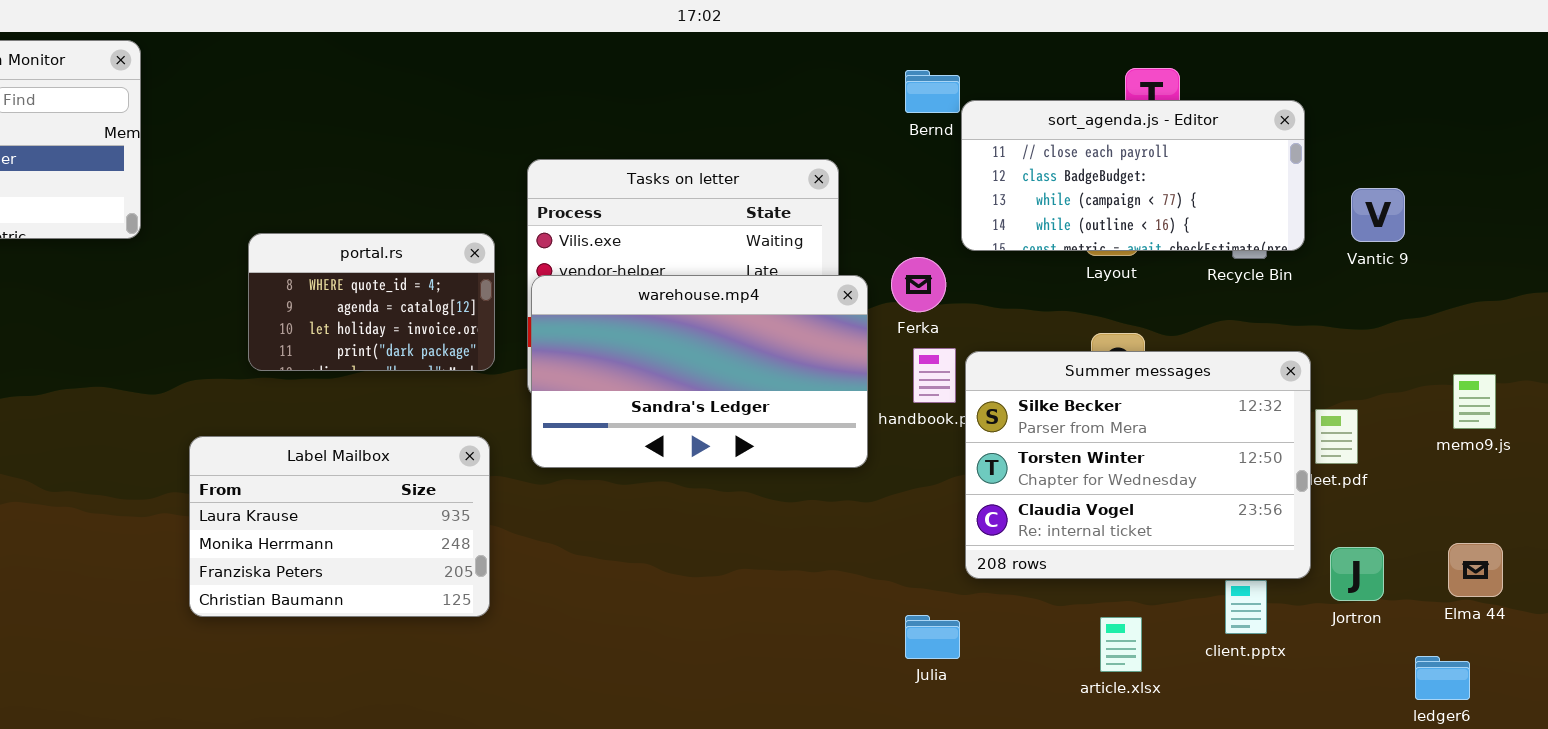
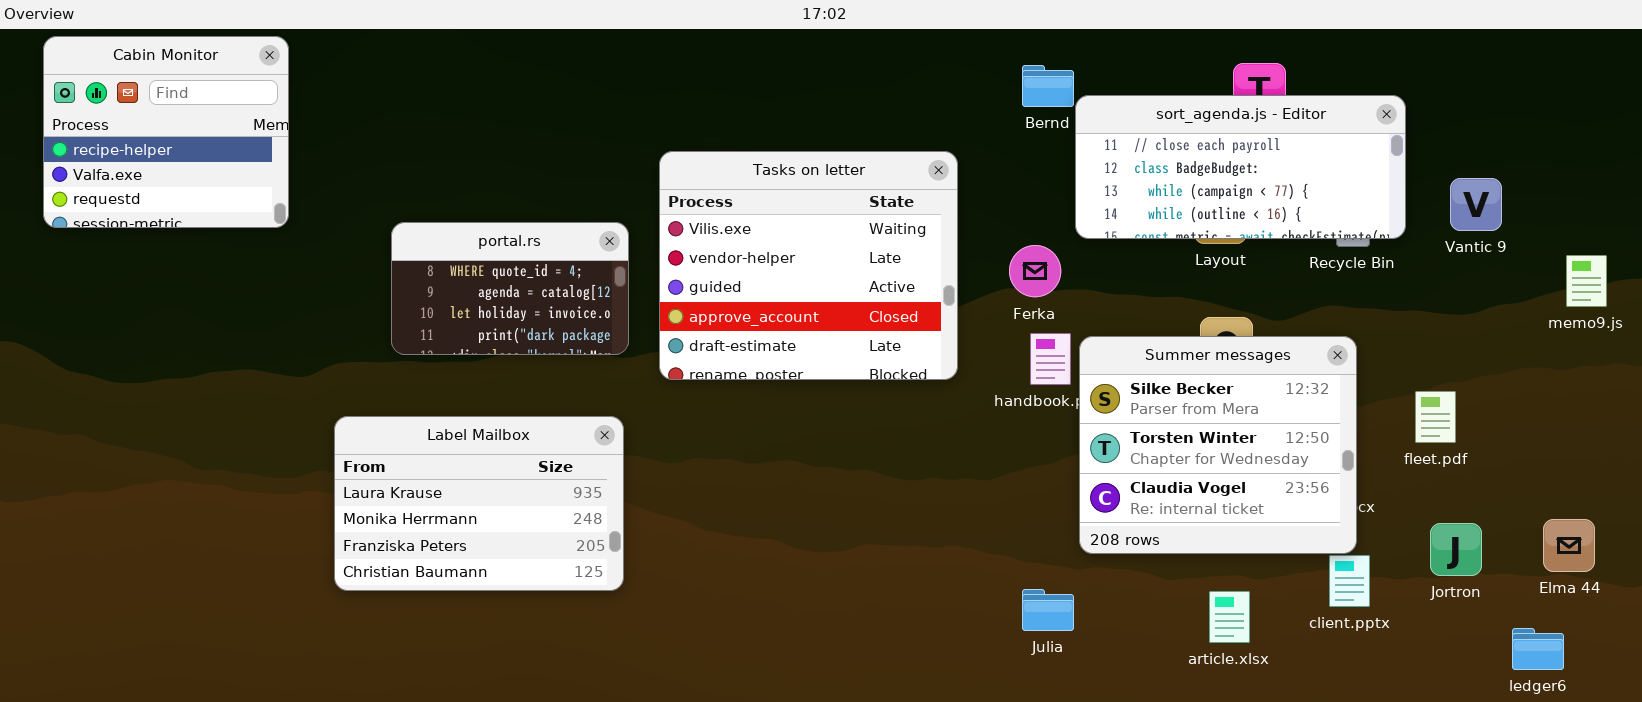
warehouse.mp4: [531,275,868,468] -> none, closed
Summer messages: [965,351,1311,579] -> [1079,336,1357,554], resized
memo9.js: [1453,374,1496,429] -> [1566,255,1607,307], moved

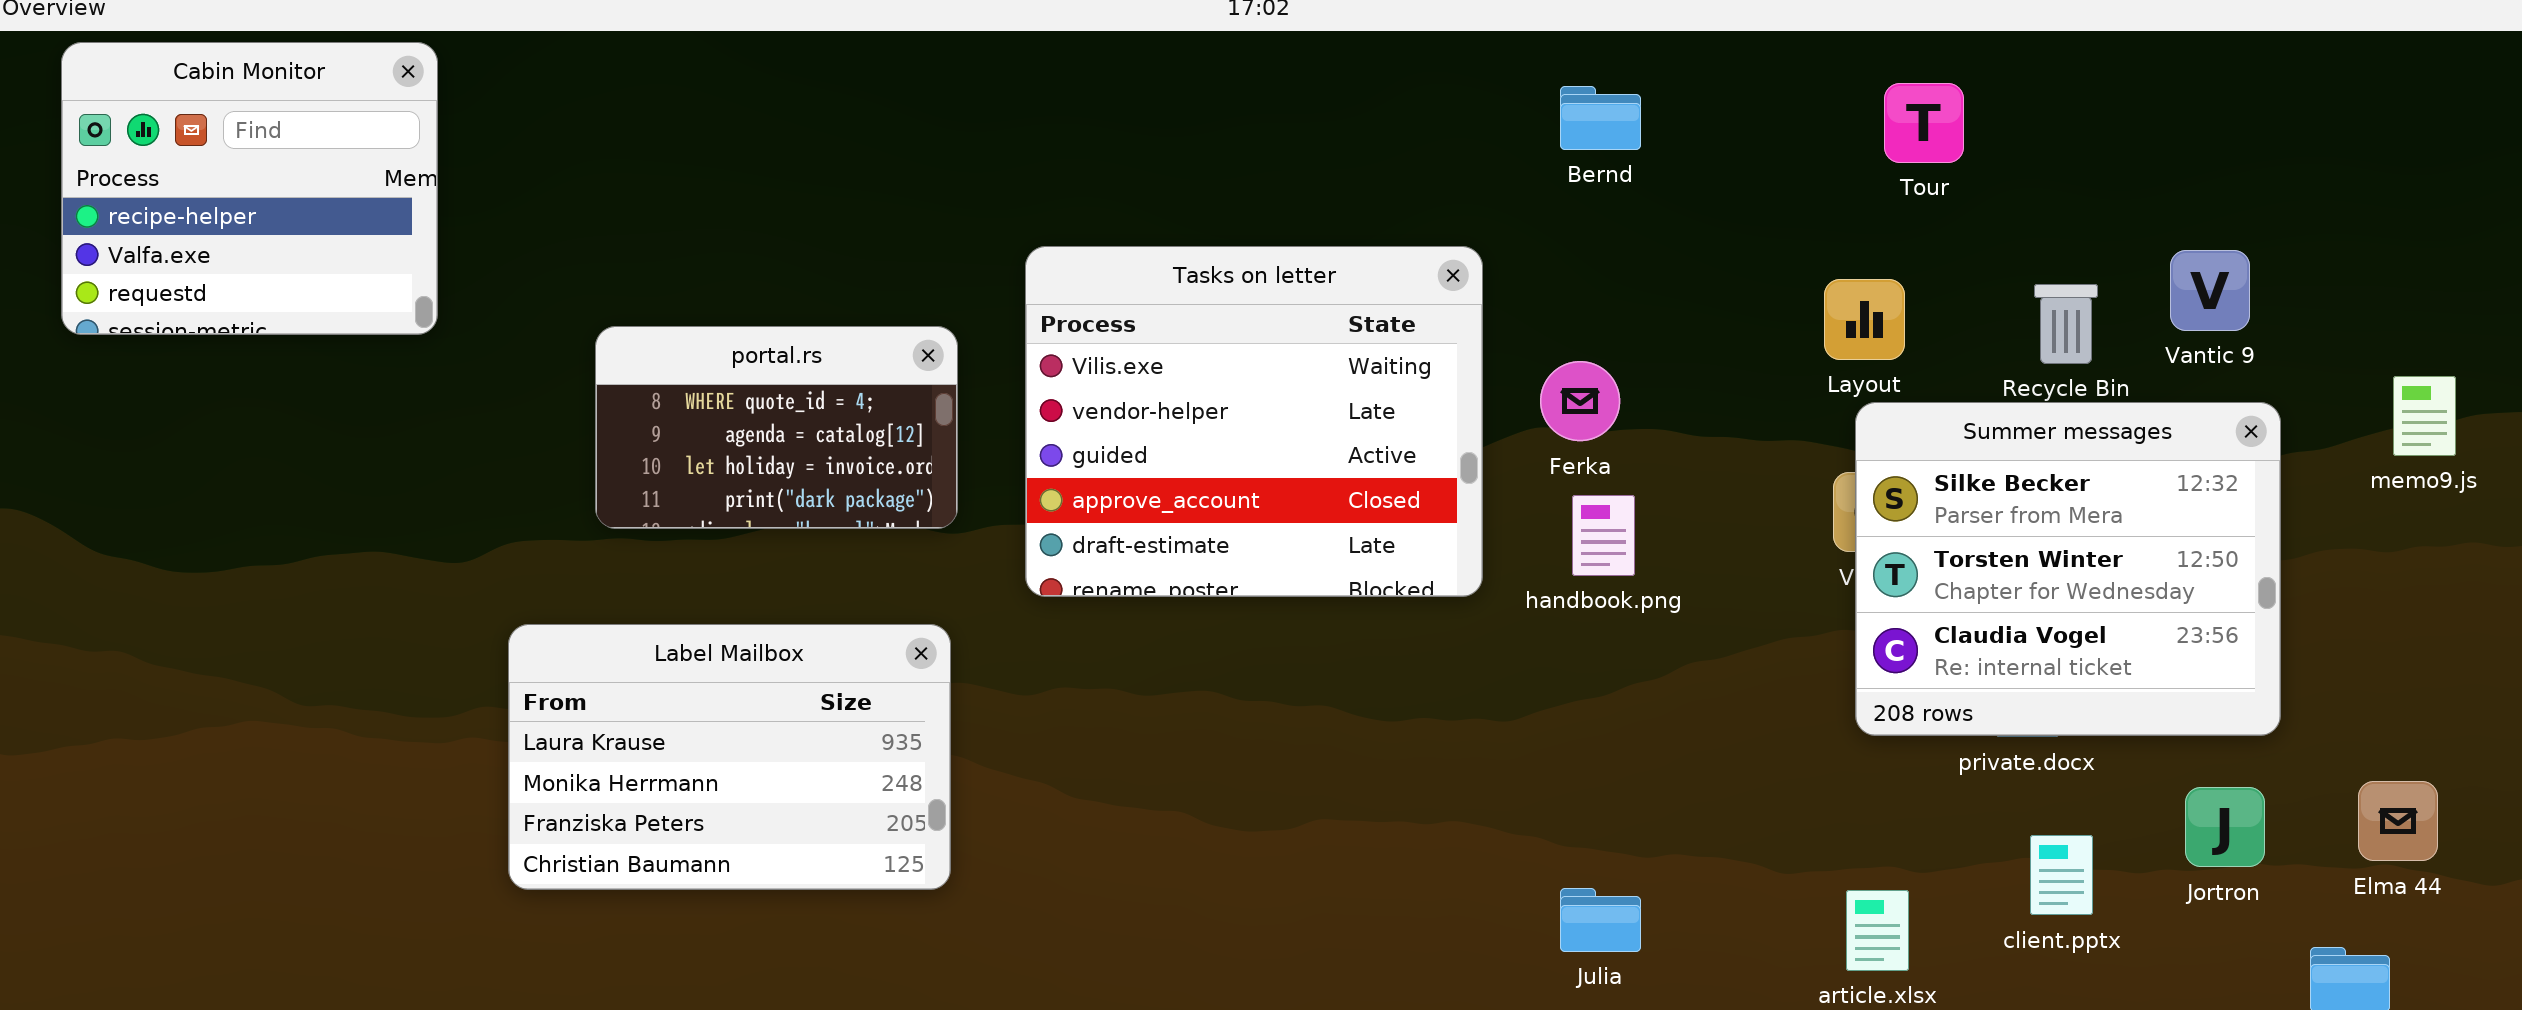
sort_agenda.js - Editor: [1075,95,1406,239] -> none, closed
Tasks on letter: [659,151,958,380] -> [1025,246,1483,597], moved
Vantic 9: [1450,178,1502,231] -> [2170,250,2250,331], moved
Summer messages: [1079,336,1357,554] -> [1855,402,2281,736], moved

